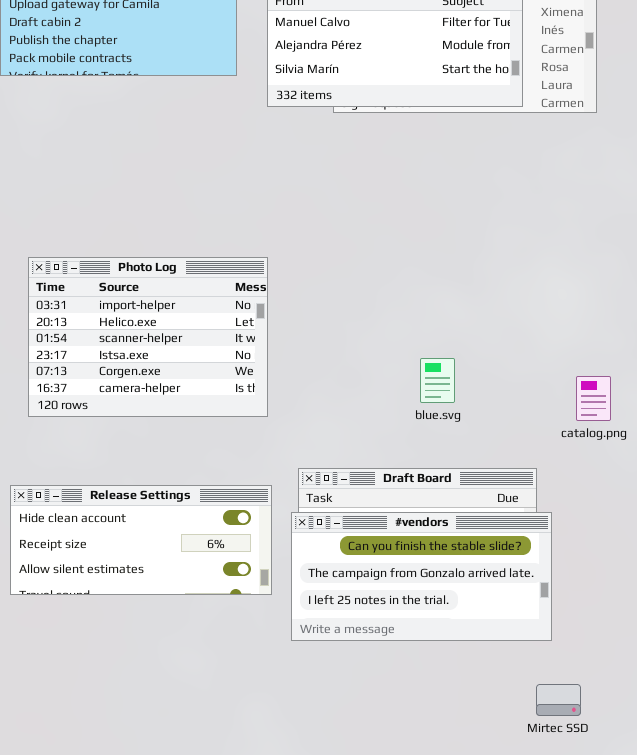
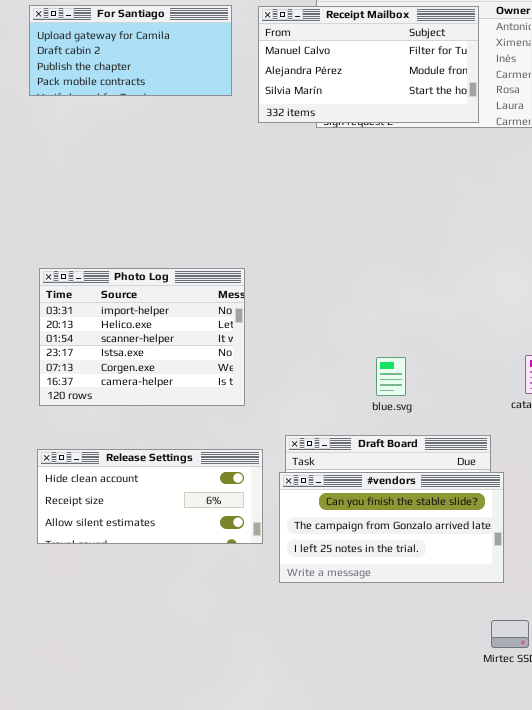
Photo Log: [28,257,268,417] -> [39,268,245,406], moved
blue.svg: [420,358,455,403] -> [376,357,406,396], moved

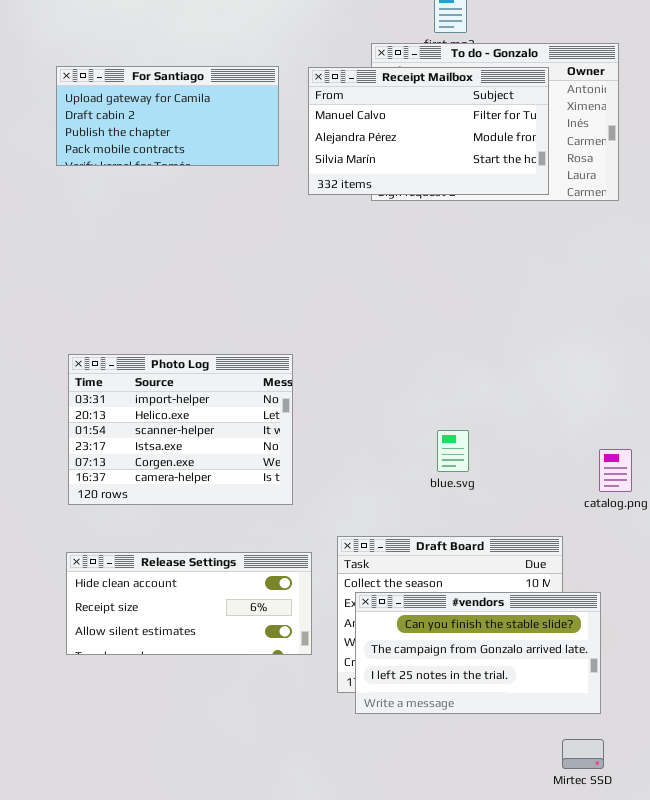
blue.svg: [376,357,406,396] -> [437,430,469,472], moved
#vendors: [279,472,504,583] -> [355,592,601,714], moved

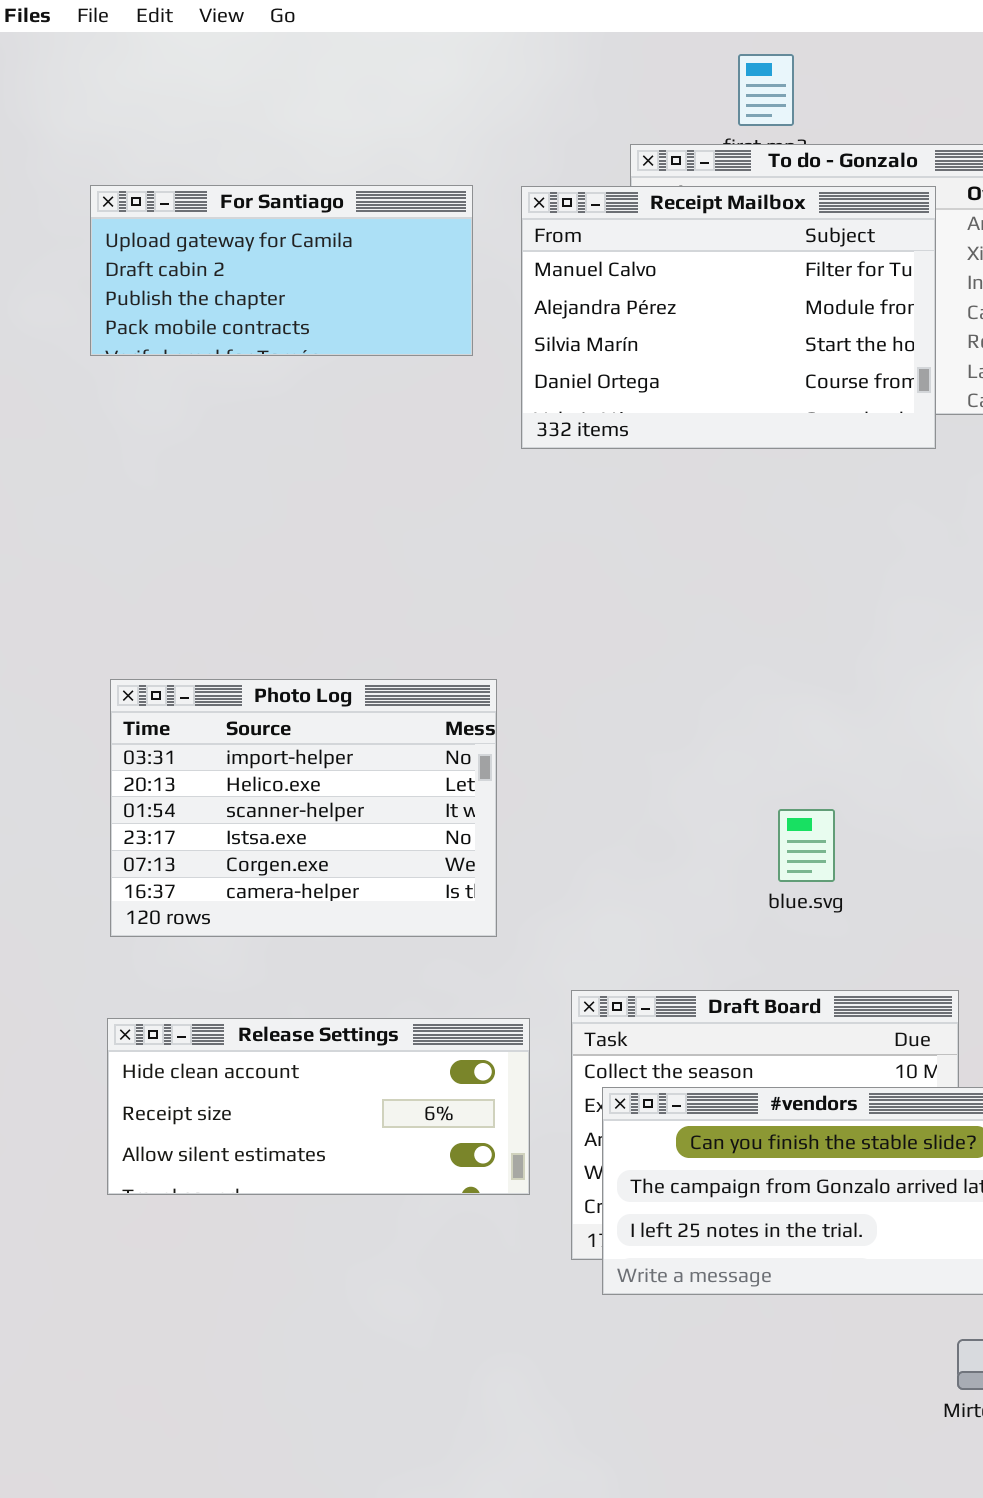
Receipt Mailbox: [308,67,549,195] -> [521,186,936,449], resized
blue.svg: [437,430,469,472] -> [778,809,835,882], moved

